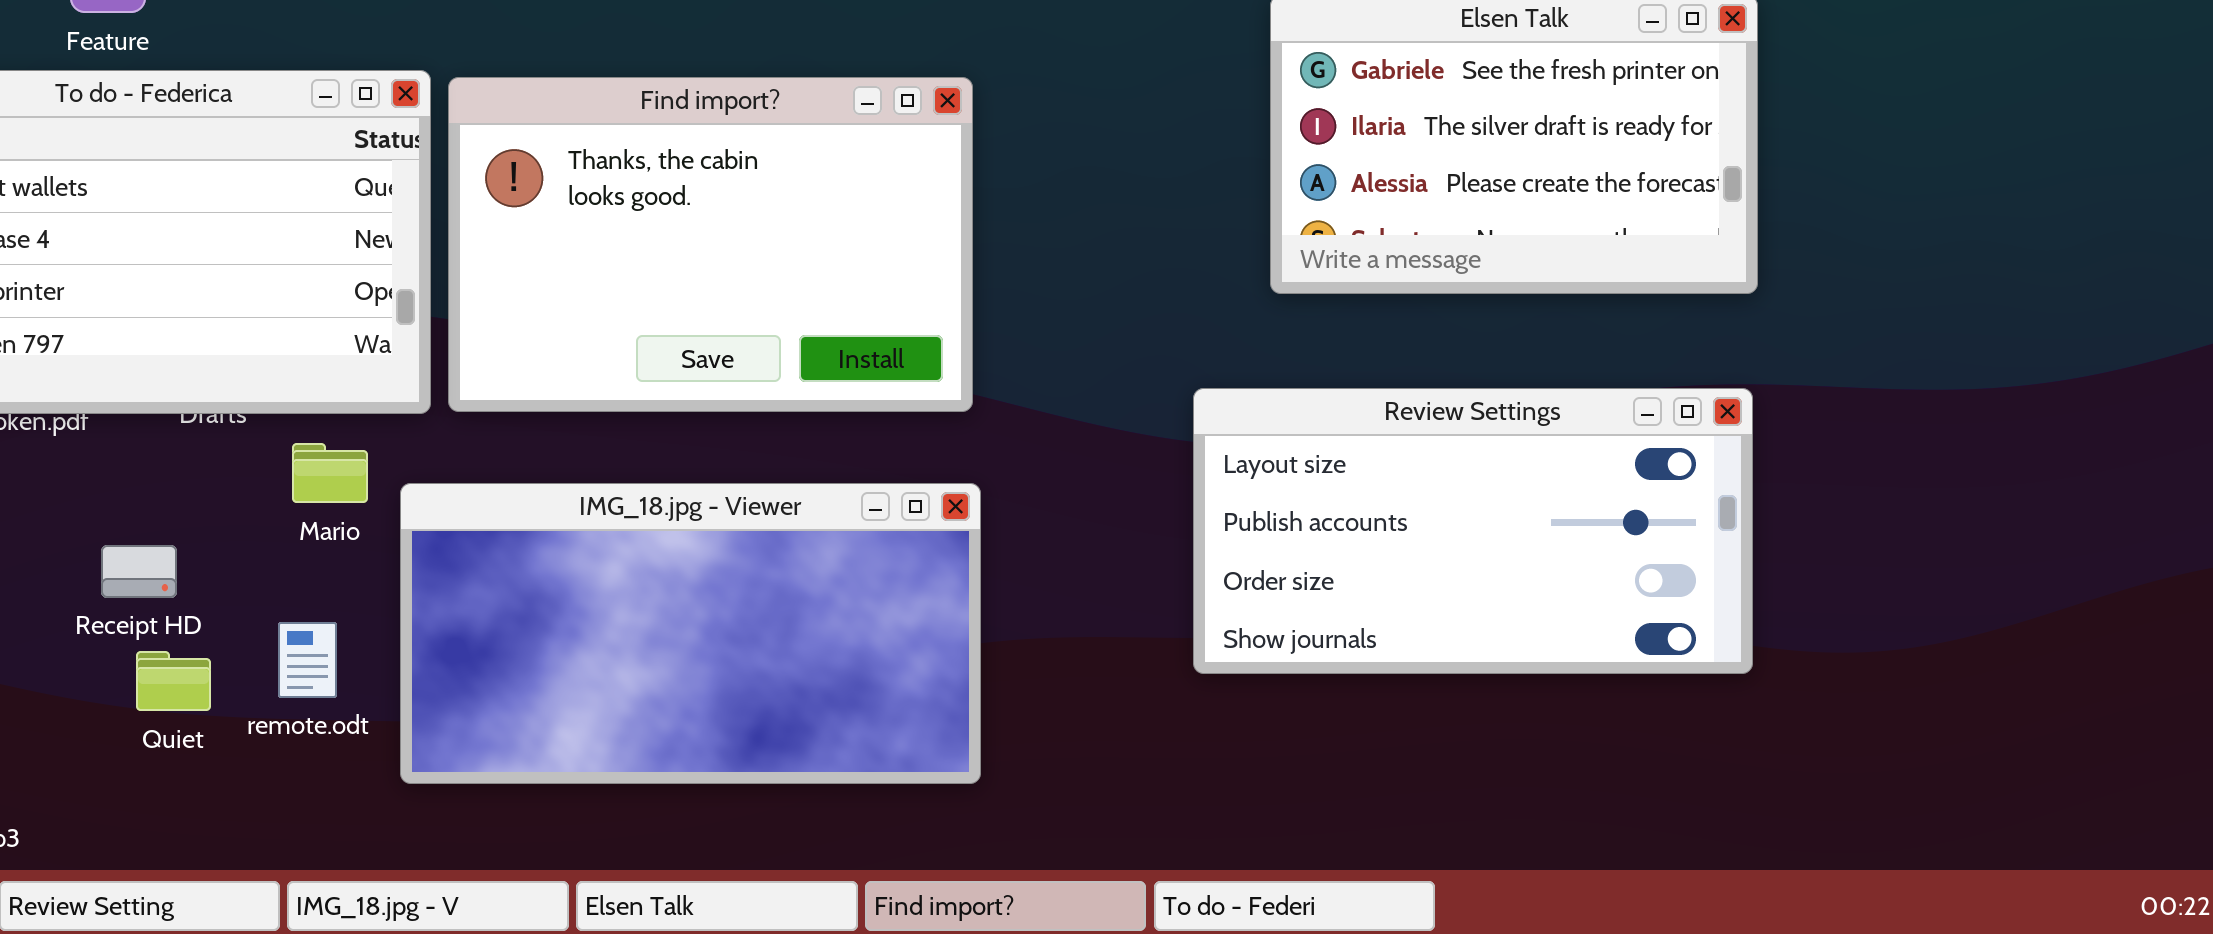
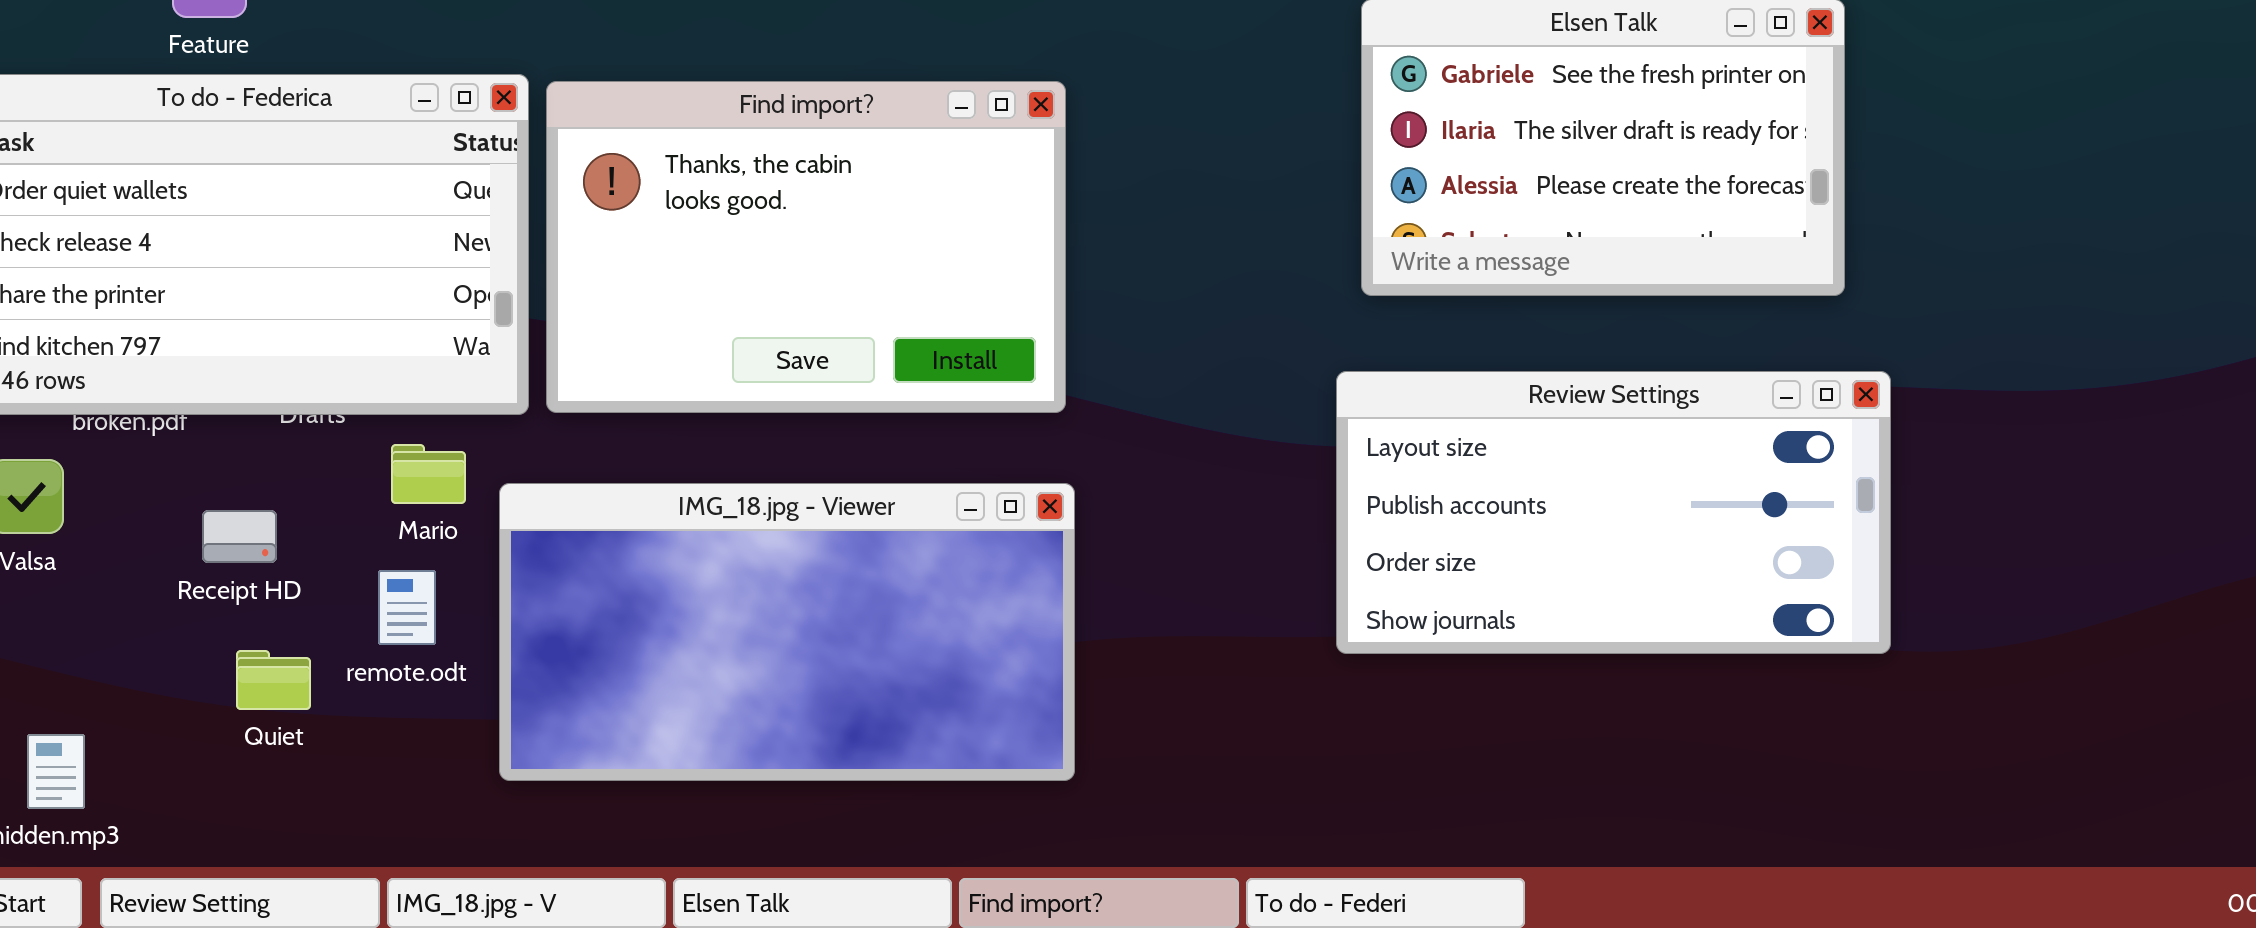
Review Settings: [1193,388,1753,674] -> [1336,371,1891,654], moved
Receipt HD: [101,545,177,598] -> [202,510,277,563], moved
remote.odt: [278,622,337,698] -> [378,570,436,645], moved

